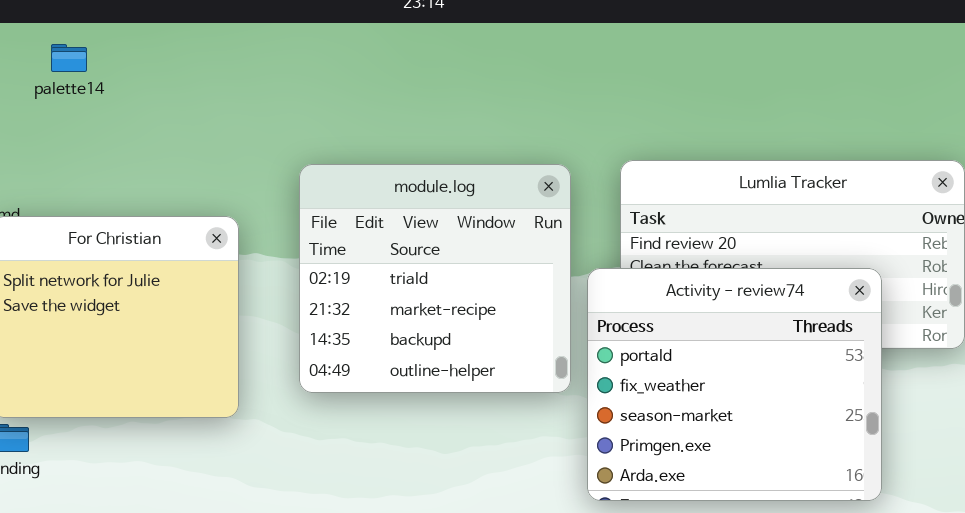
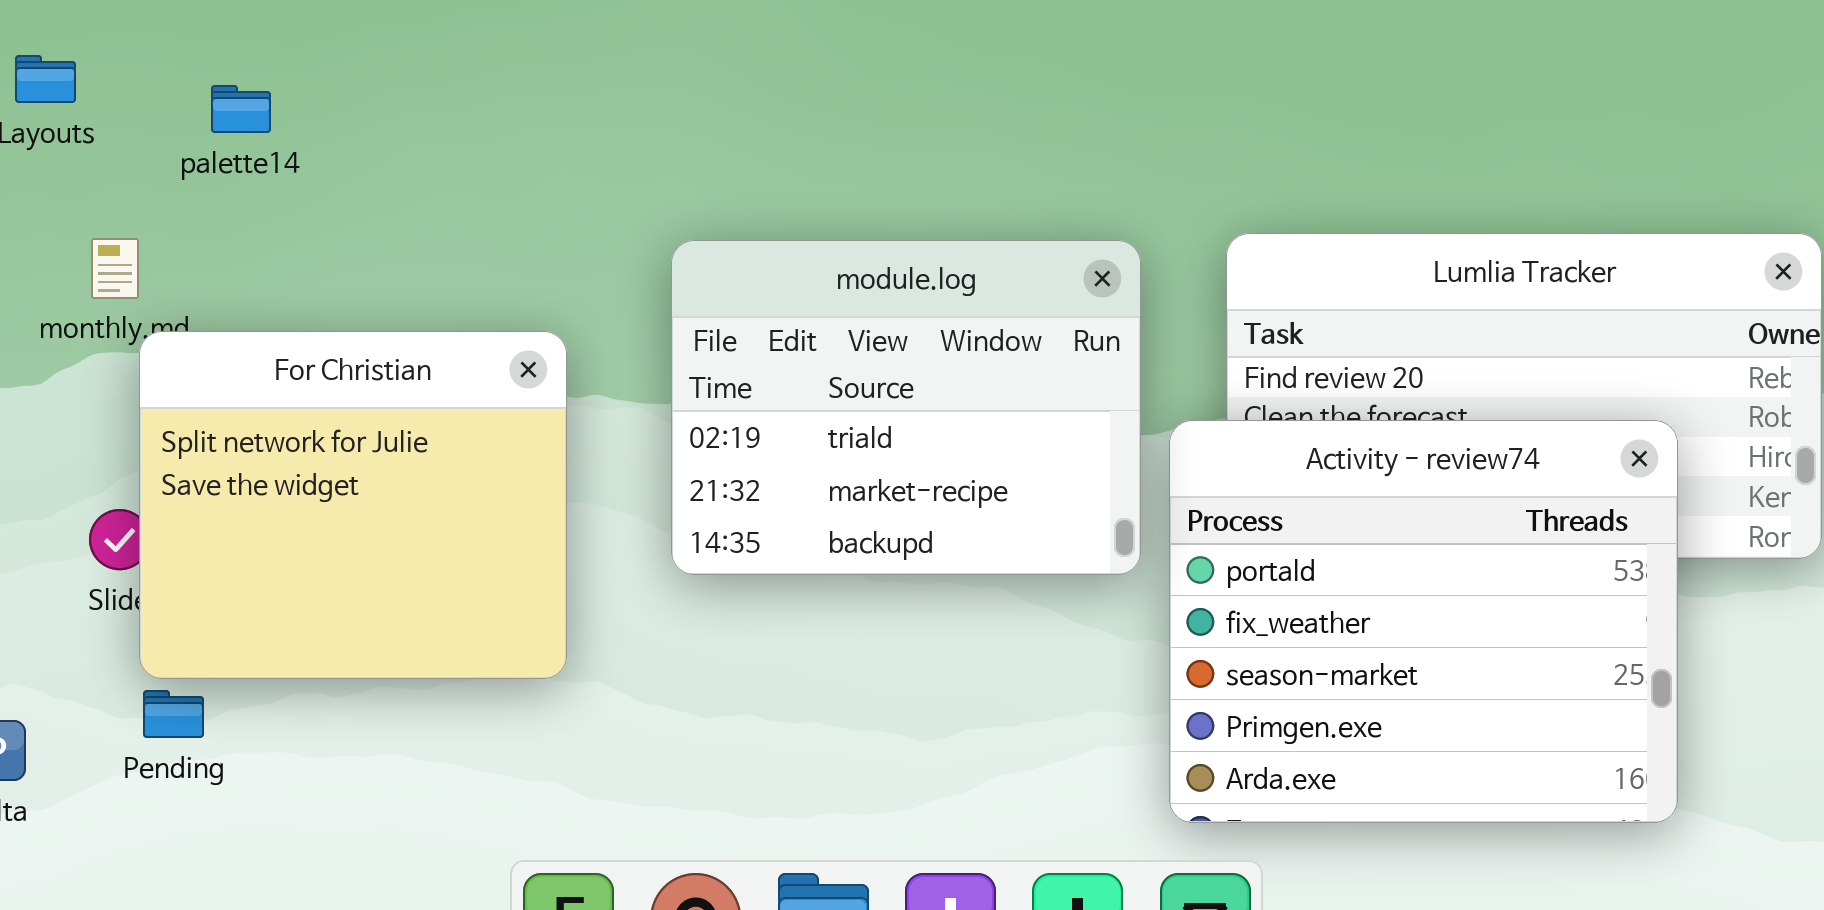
palette14: [51,44,87,72] -> [211,85,271,133], moved
module.log: [299,164,571,393] -> [671,240,1141,575], resized

